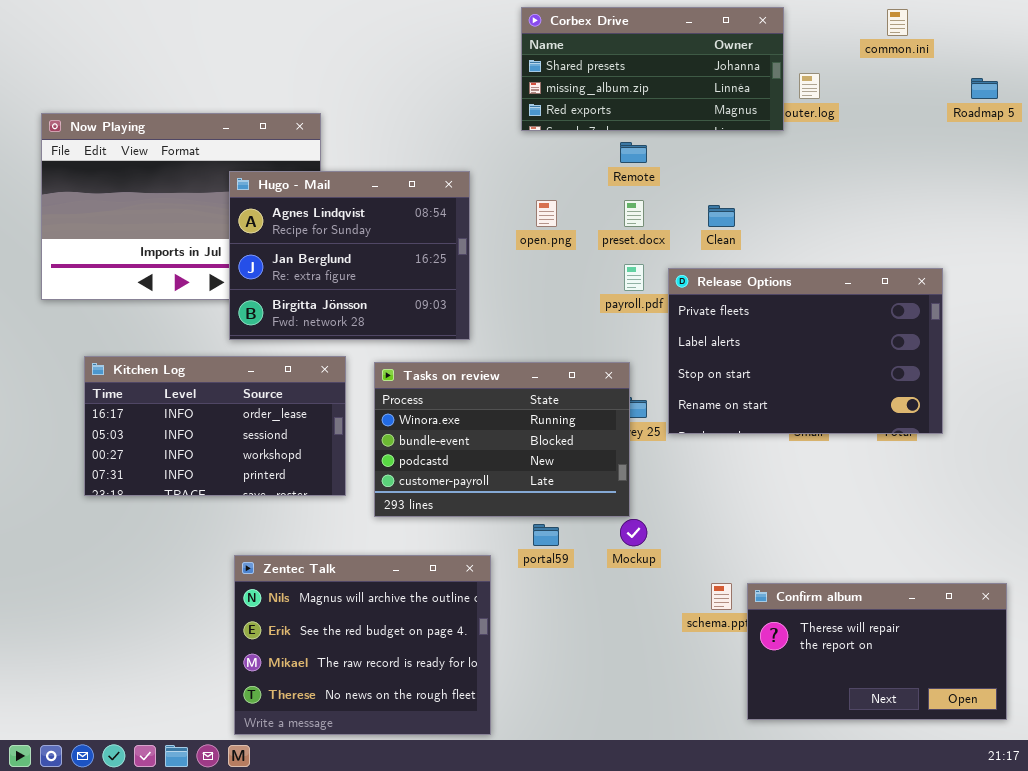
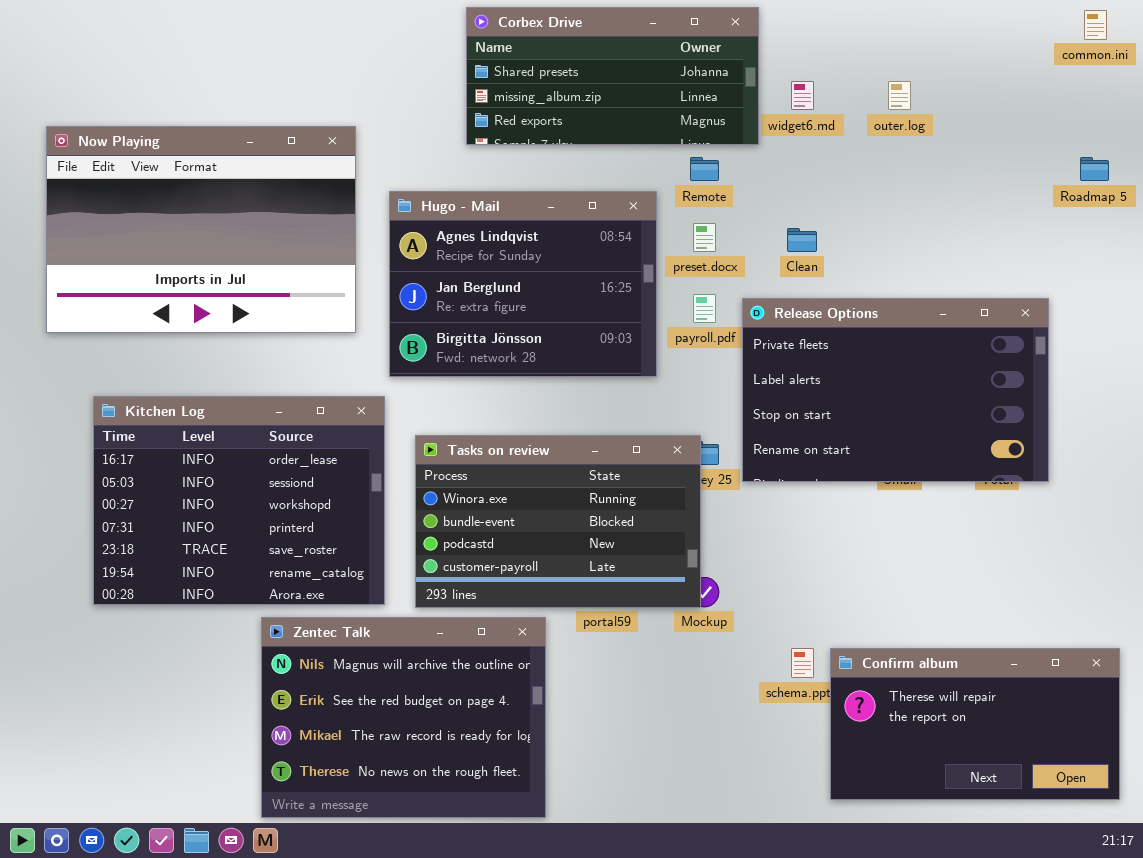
Corbex Drive: [521,7,784,131] -> [466,7,759,145], moved
common.ini: [887,9,908,36] -> [1084,10,1107,40], moved
Roadmap 5: [971,78,998,99] -> [1080,157,1109,181], moved
Hugo - Mail: [229,171,470,340] -> [389,191,657,377], moved
Kitchen Log: [84,356,346,496] -> [93,396,385,605], resized
Tasks on review: [374,362,630,517] -> [415,435,701,608], moved

